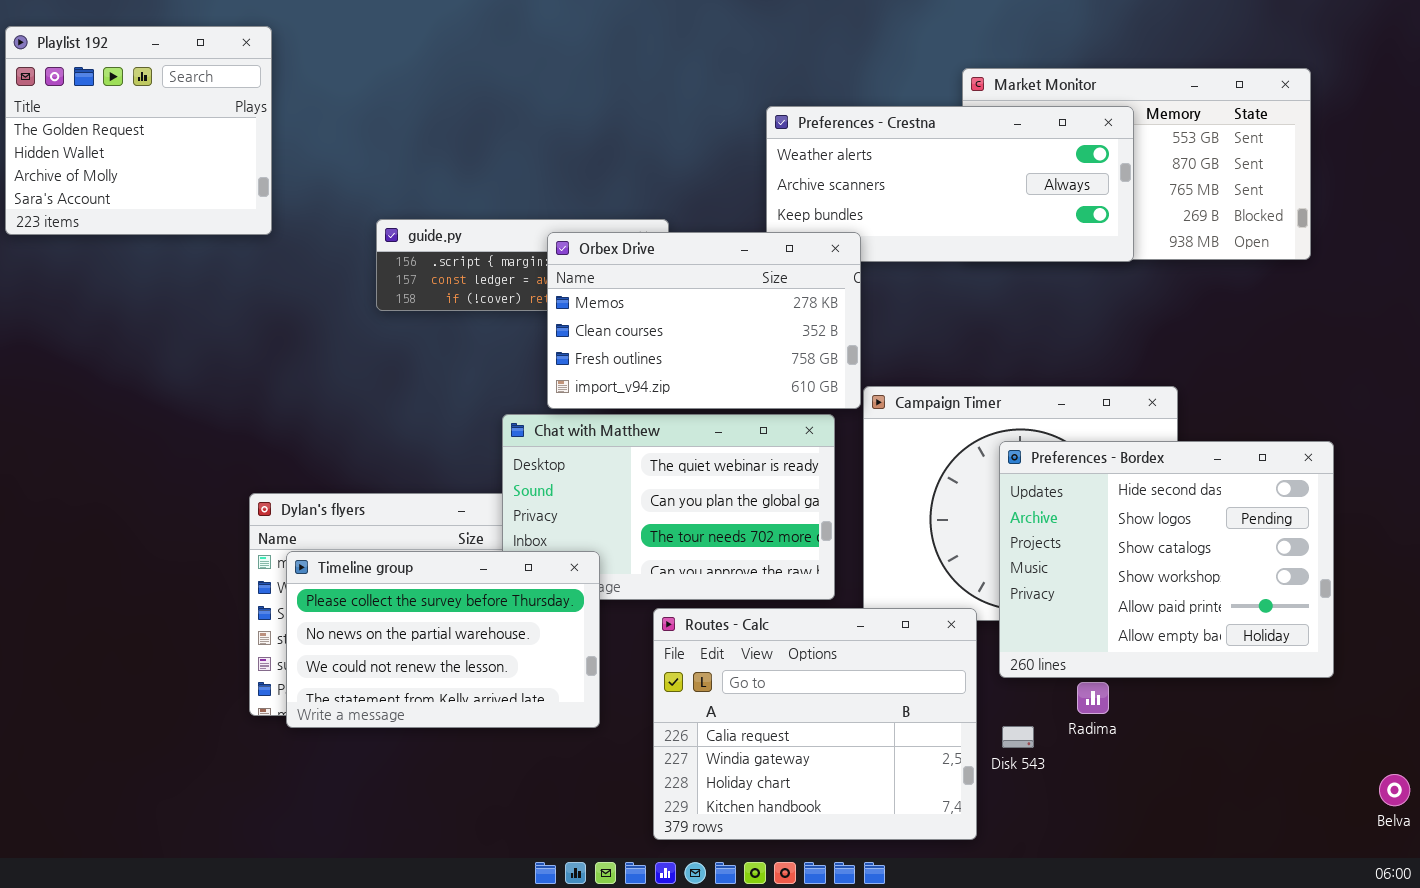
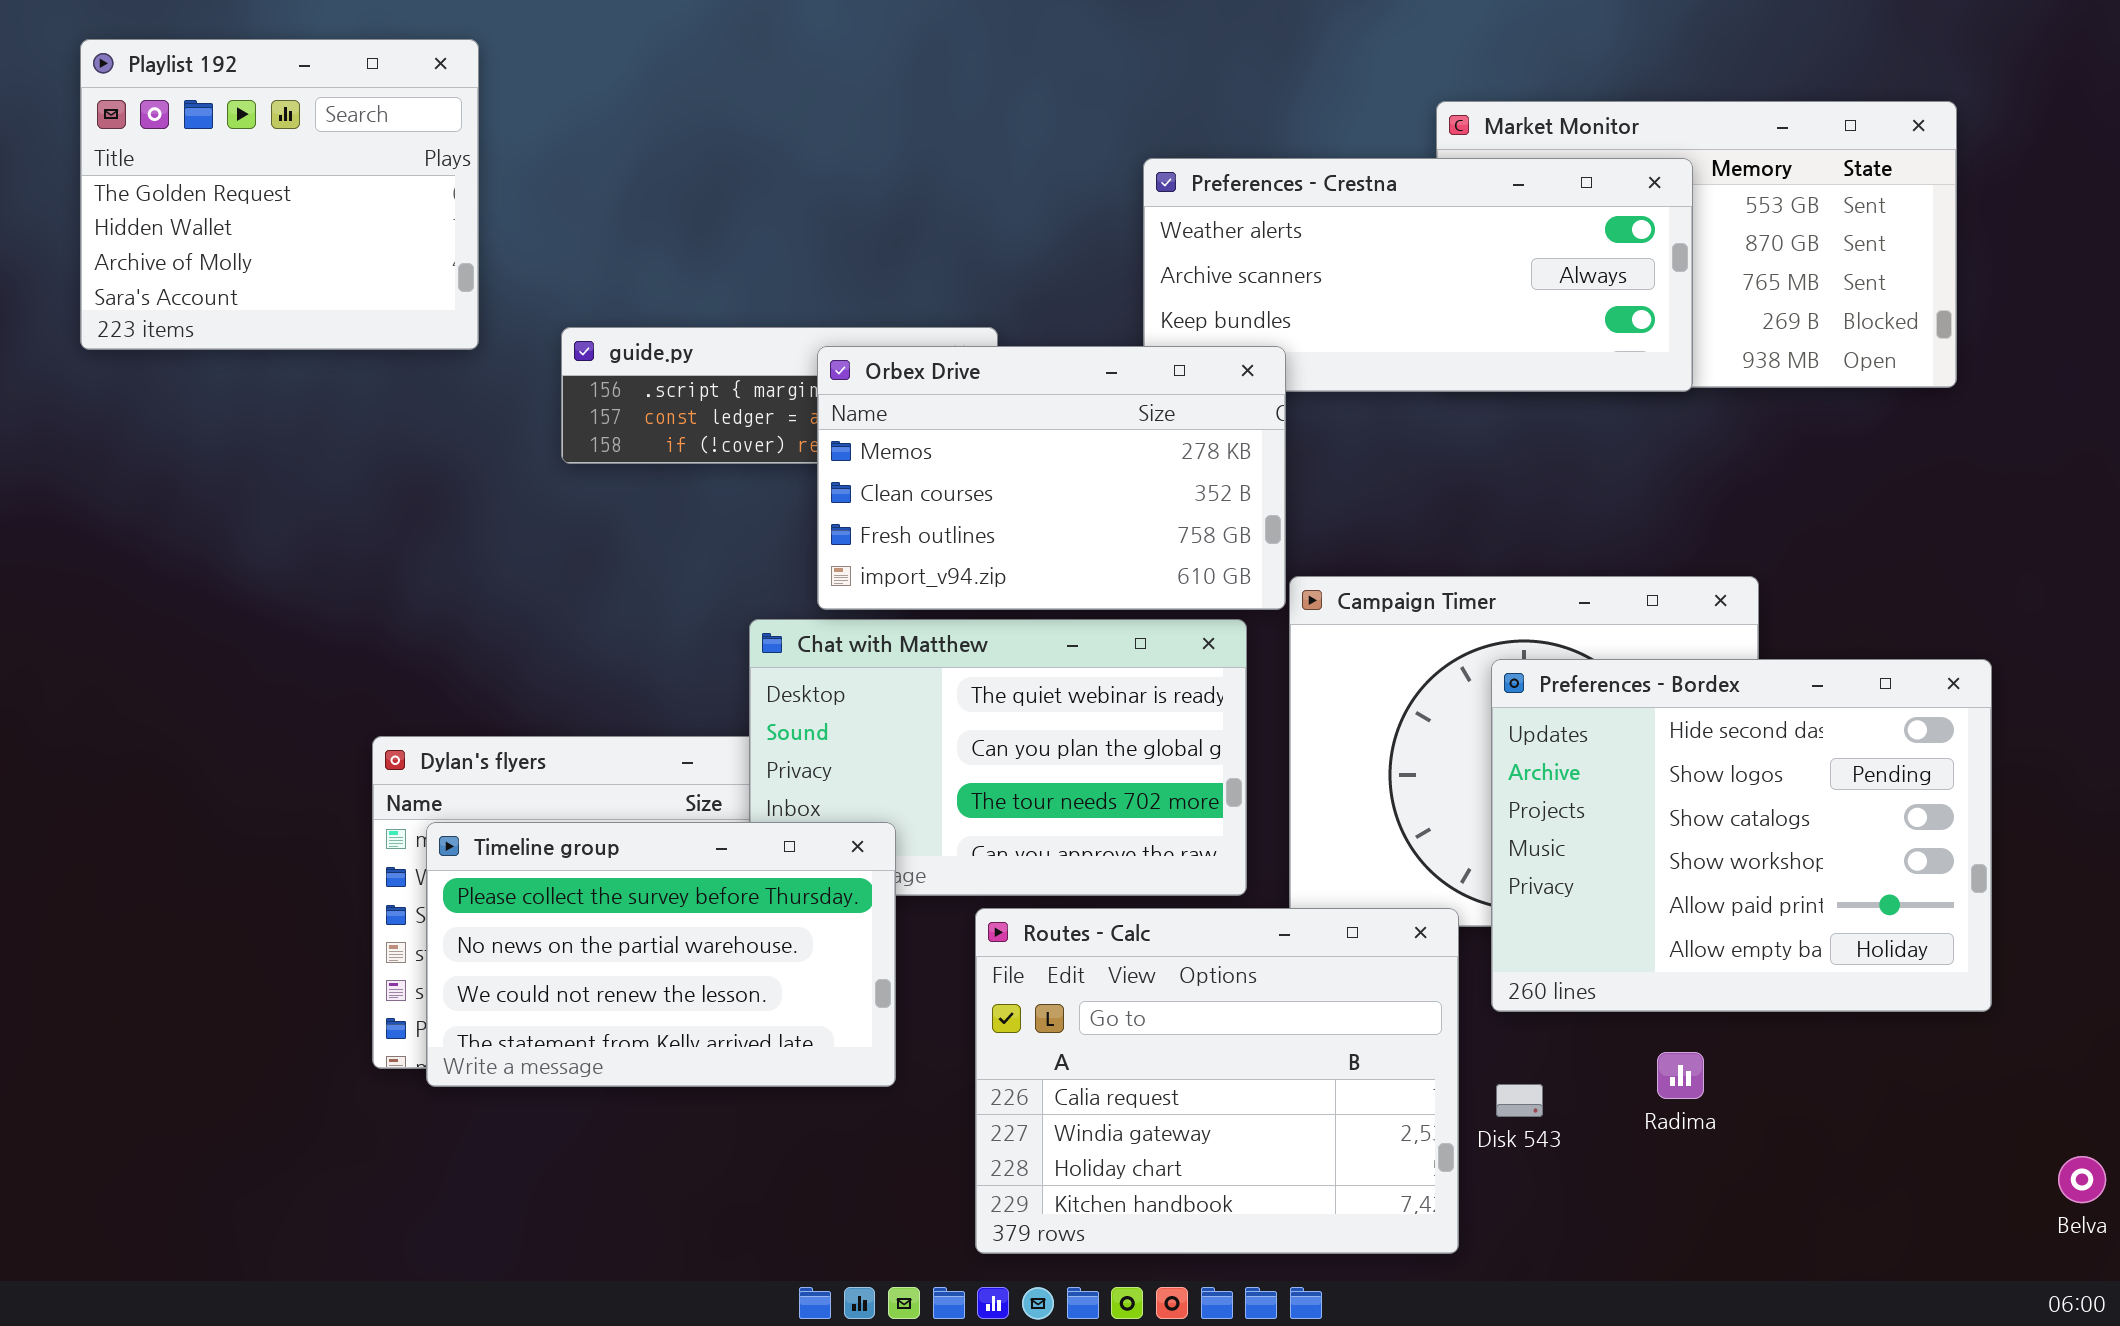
Playlist 192: [5,26,272,235] -> [80,39,479,350], moved
Radima: [1077,682,1109,714] -> [1657,1052,1704,1099], moved

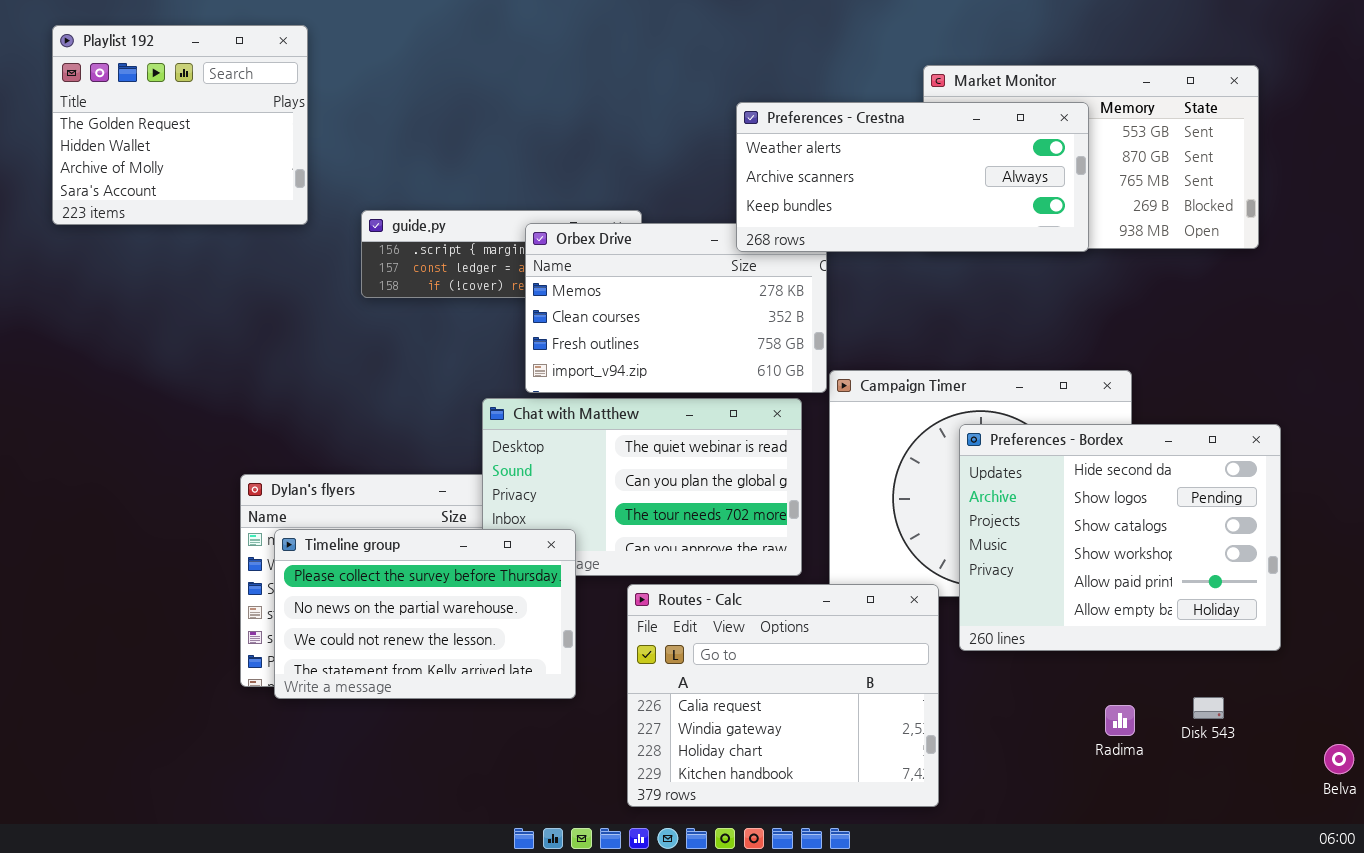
Preferences - Crestna: [1143,158,1693,392] -> [736,102,1089,252], raised
Radima: [1657,1052,1704,1099] -> [1105,705,1135,736], moved
Disk 543: [1496,1084,1543,1117] -> [1193,697,1224,719], moved

